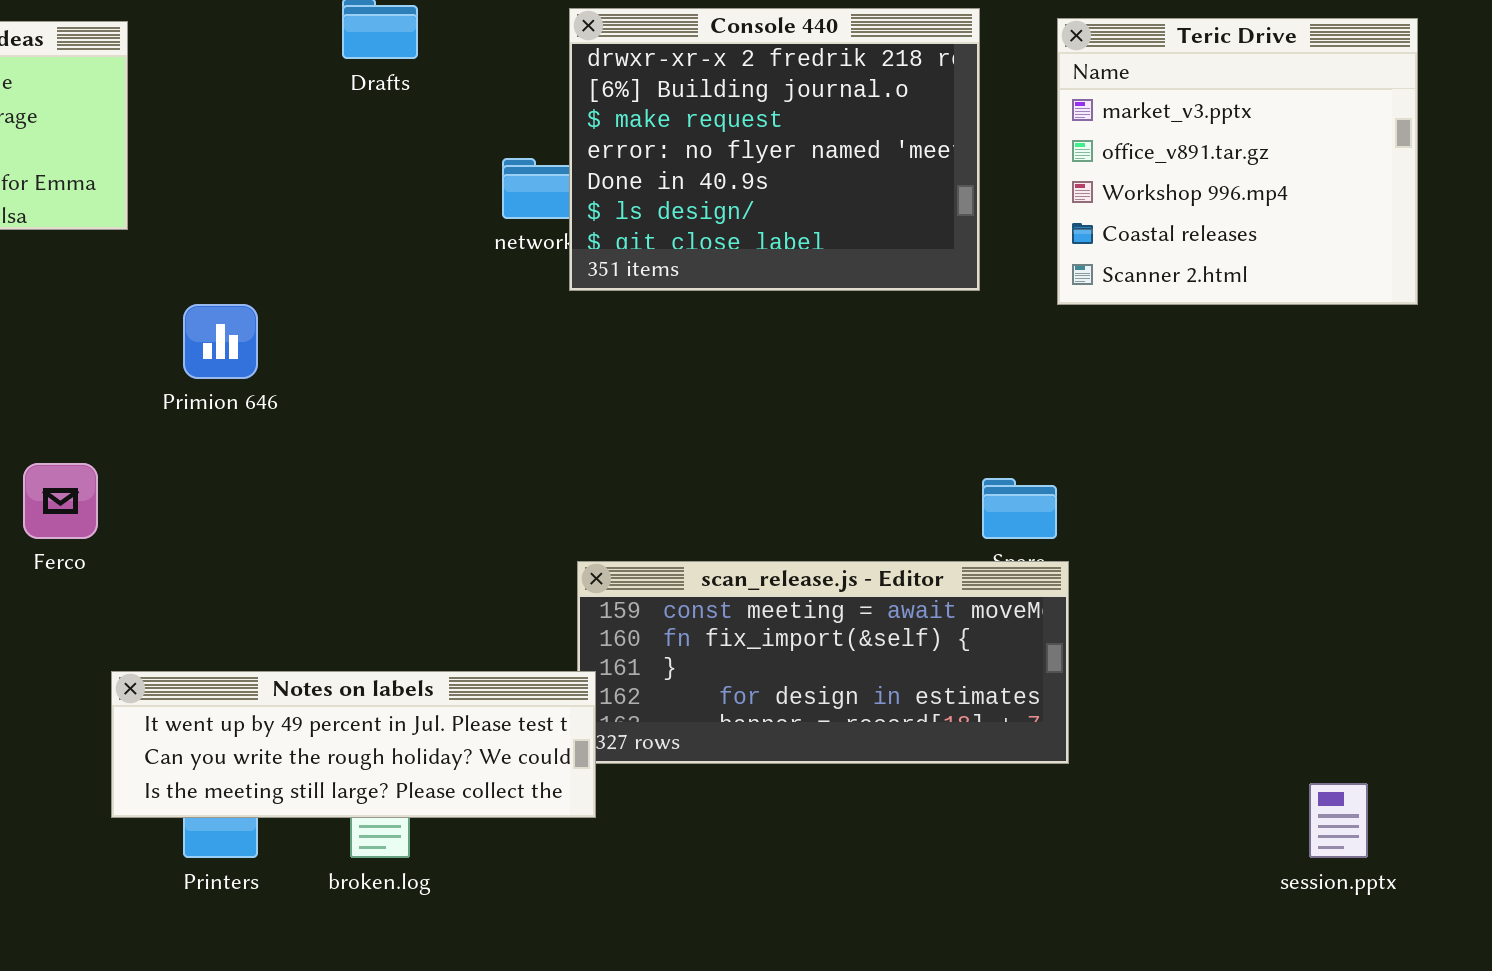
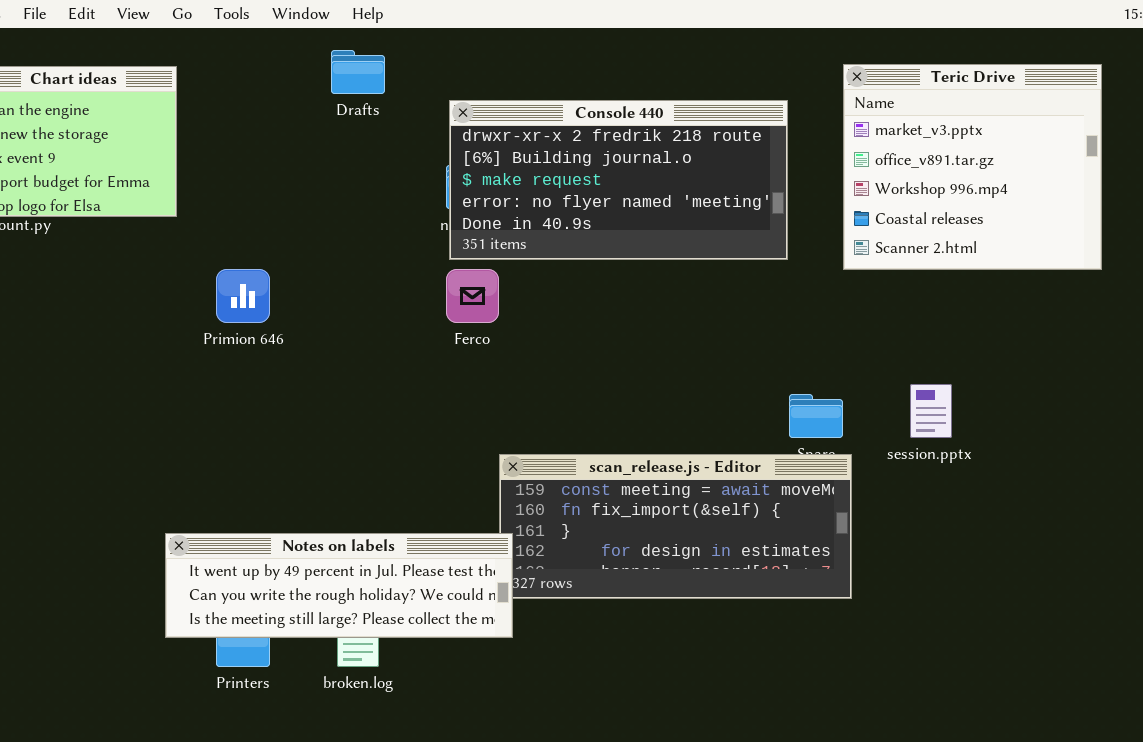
Console 440: [569,8,980,291] -> [449,100,788,260], resized
Ferco: [23,463,98,539] -> [446,269,499,323], moved
session.pptx: [1309,783,1368,858] -> [910,384,952,438], moved

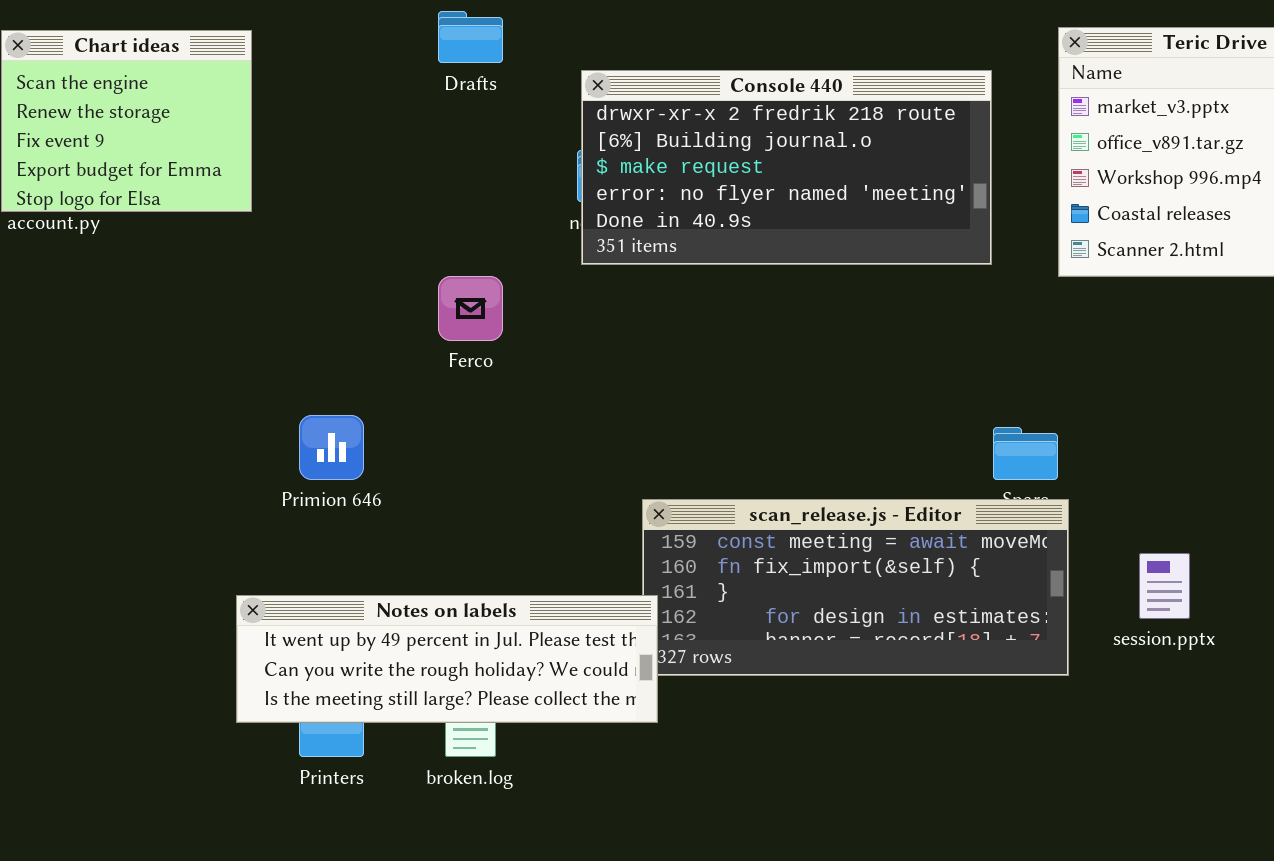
Primion 646: [216,269,270,323] -> [299,415,364,480], moved
Ferco: [446,269,499,323] -> [438,276,503,341], moved
session.pptx: [910,384,952,438] -> [1139,553,1190,619], moved

